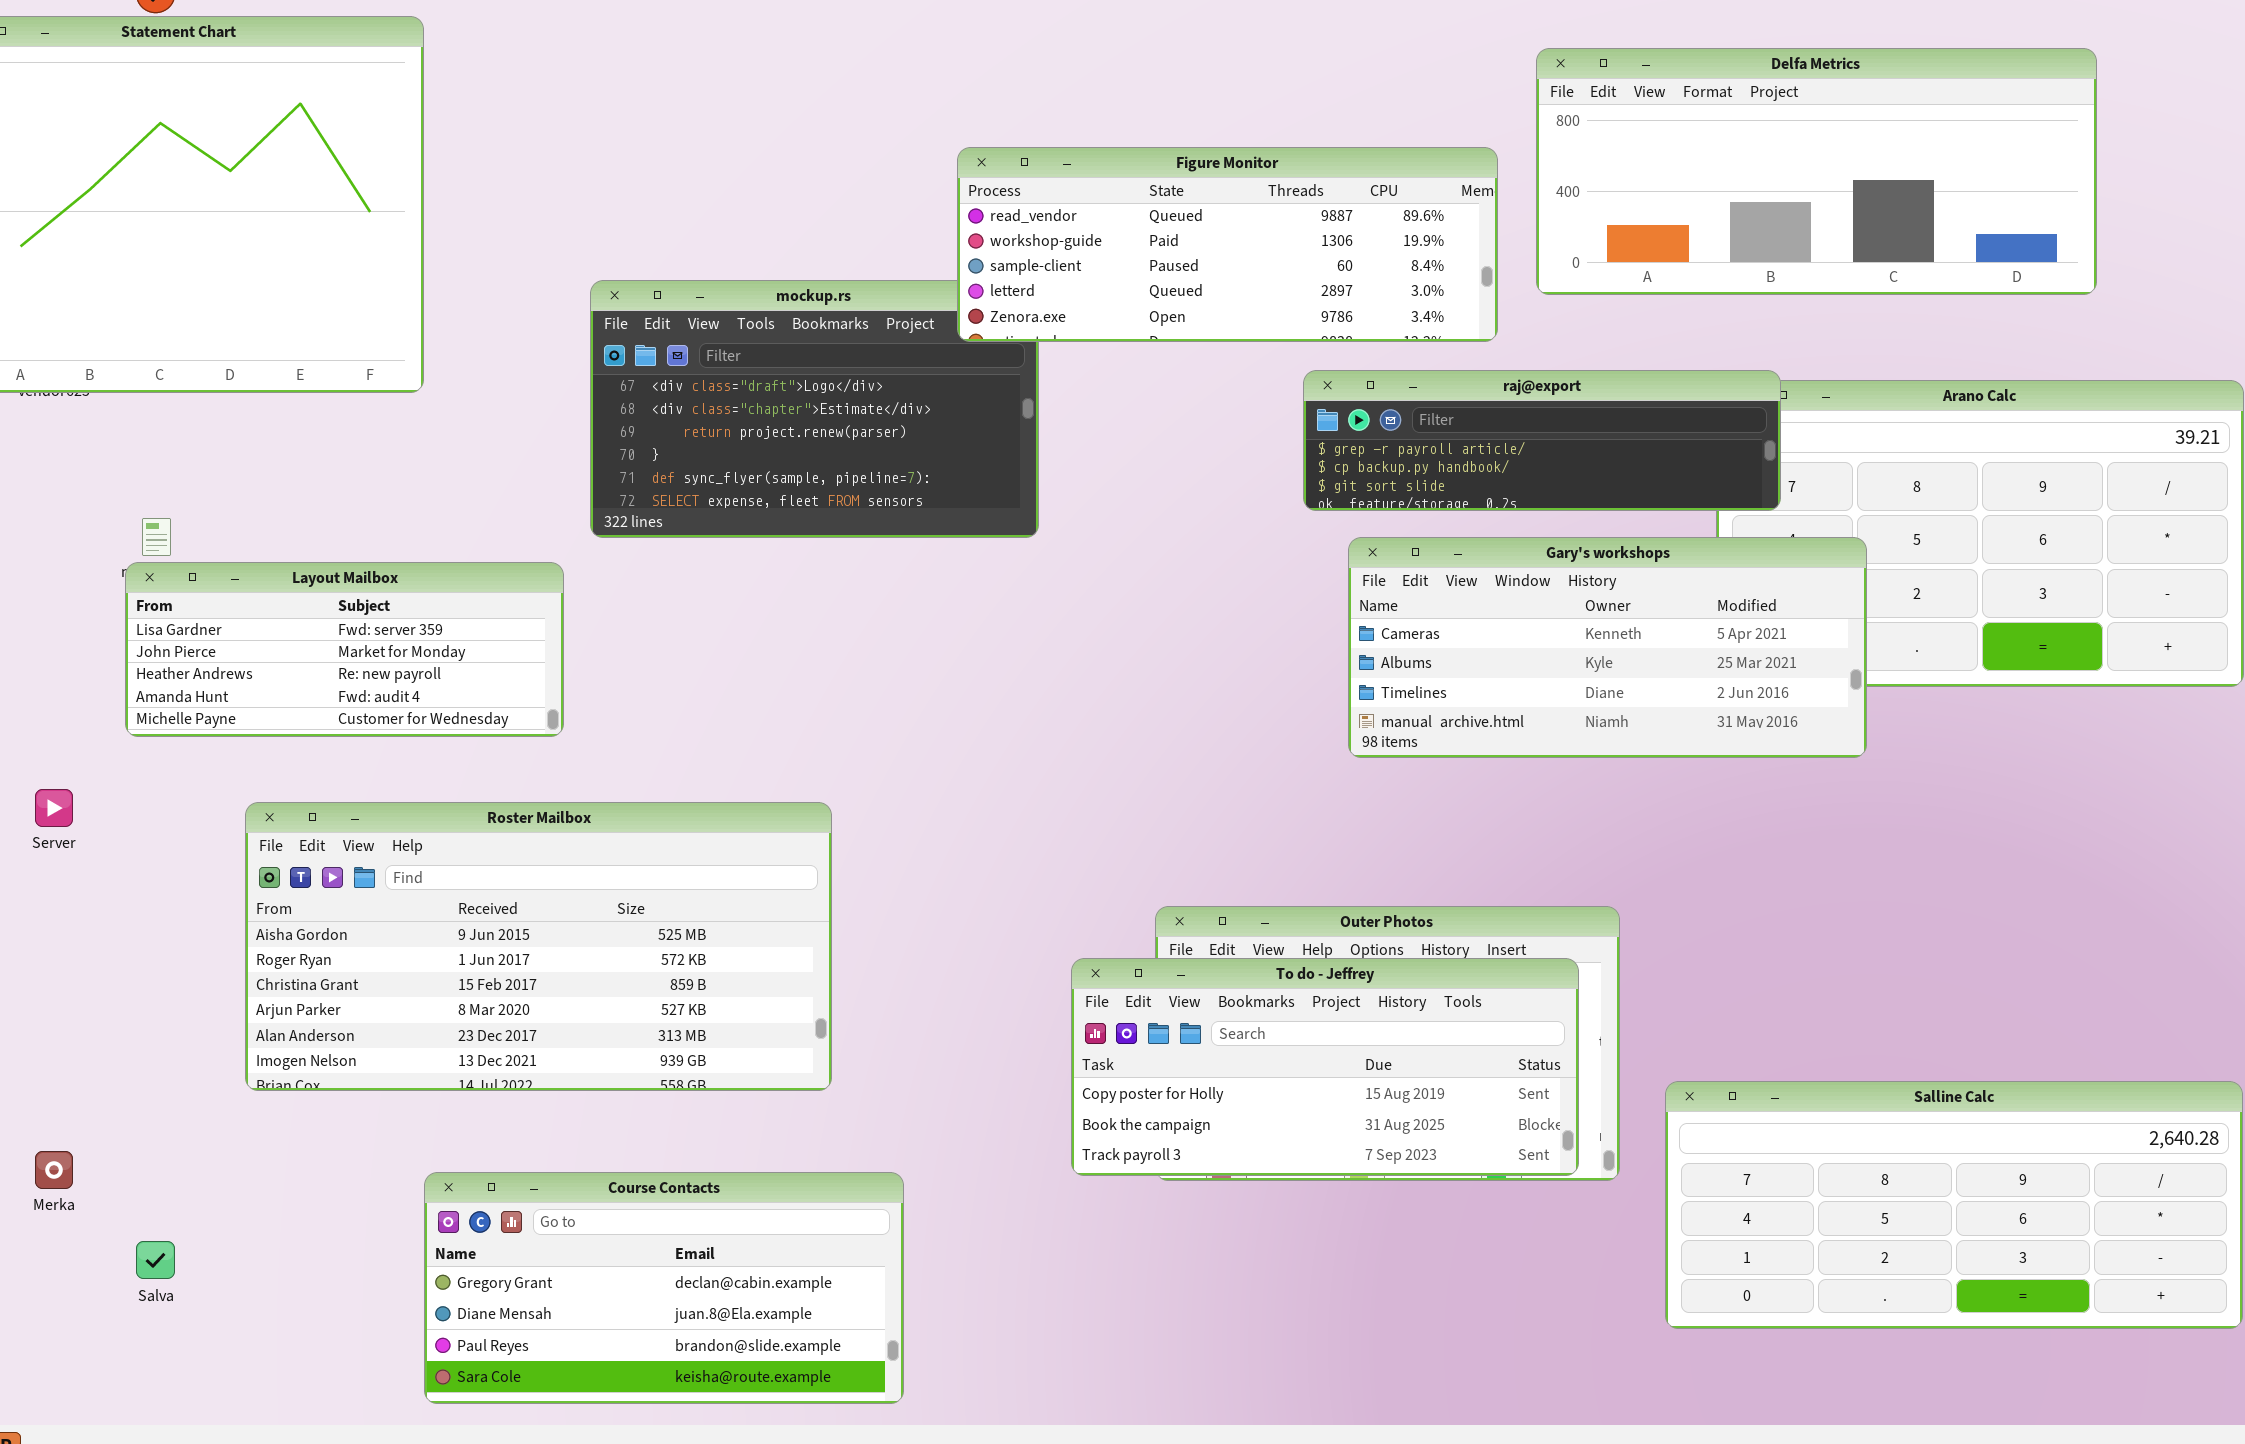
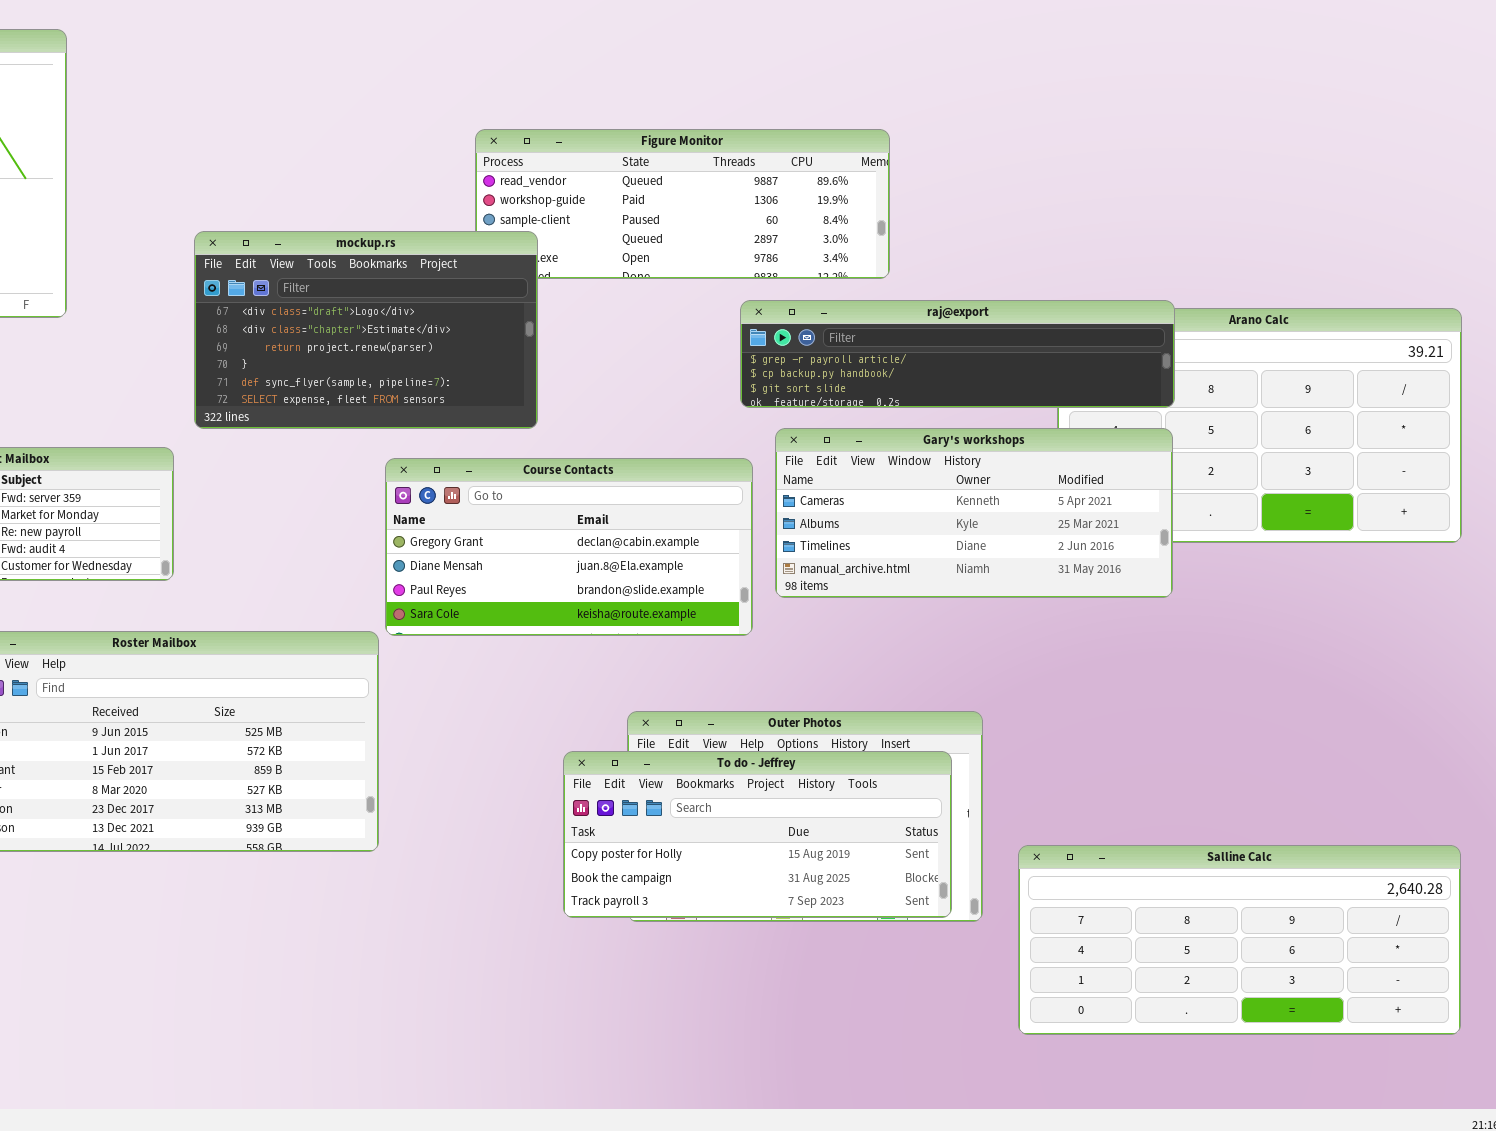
Delfa Metrics: [1536,48,2097,295] -> none, closed
mockup.rs: [590,280,1039,538] -> [194,231,538,429], raised
raj@export: [1303,370,1781,511] -> [740,300,1175,408], resized
Course Contacts: [424,1172,904,1404] -> [385,458,753,636], moved

